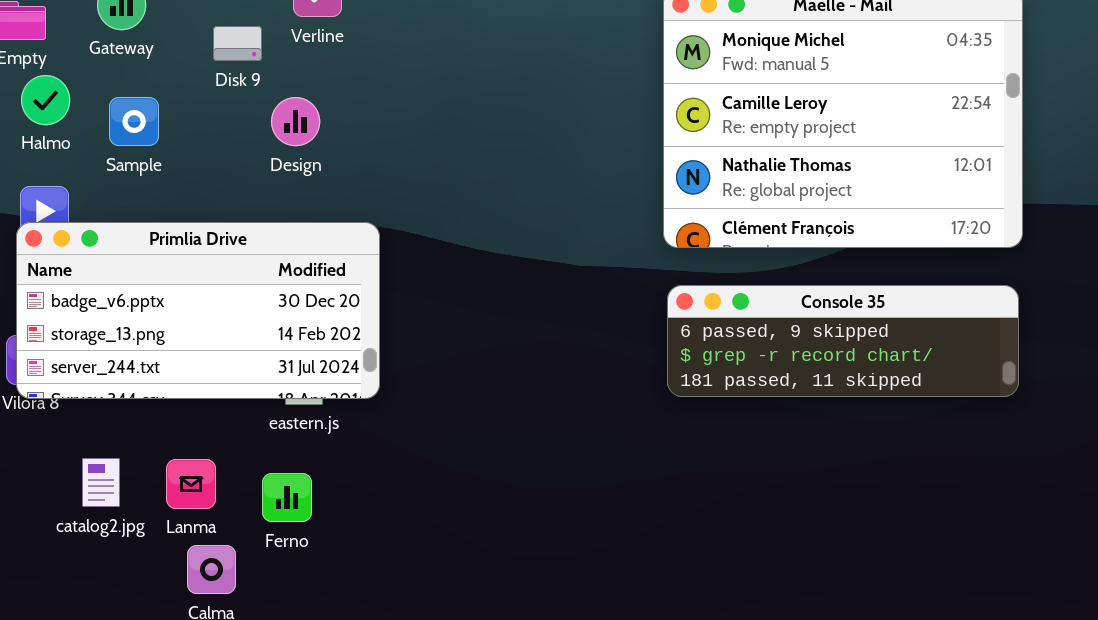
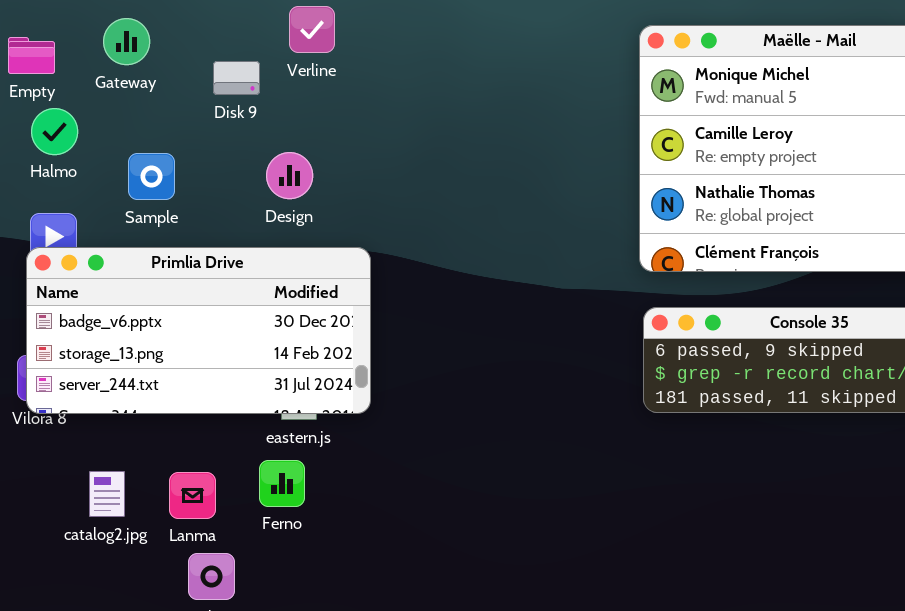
Sample: [109,97,159,146] -> [128,153,175,200], moved
Design: [271,97,320,146] -> [266,152,313,199], moved
Ferno: [262,473,312,522] -> [259,460,305,507], moved

